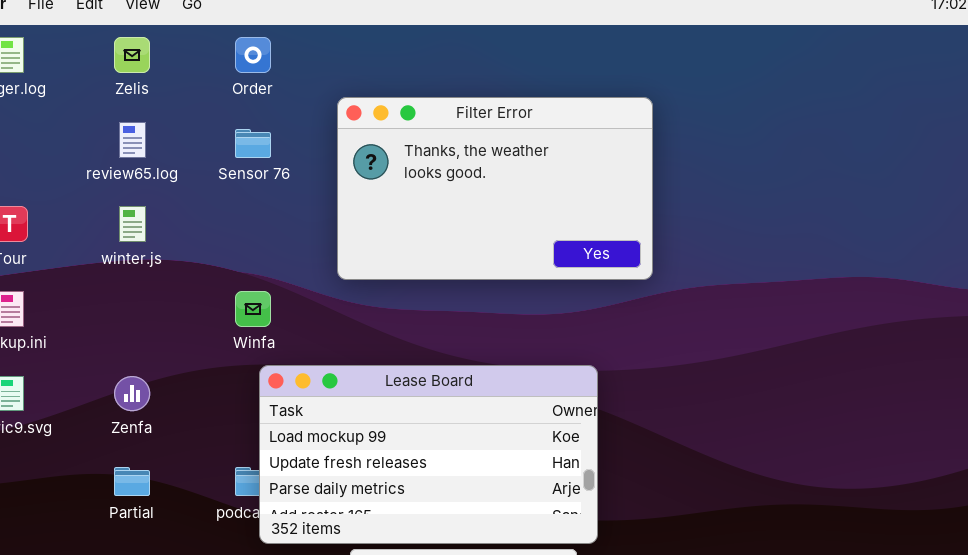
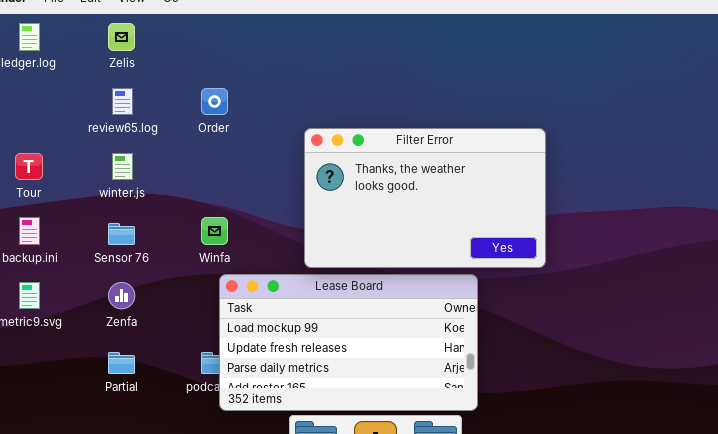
Order: [235,37,271,73] -> [201,88,228,115], moved
Filter Error: [337,97,653,280] -> [304,128,546,268], moved
Sensor 76: [235,129,271,158] -> [108,223,135,245], moved

